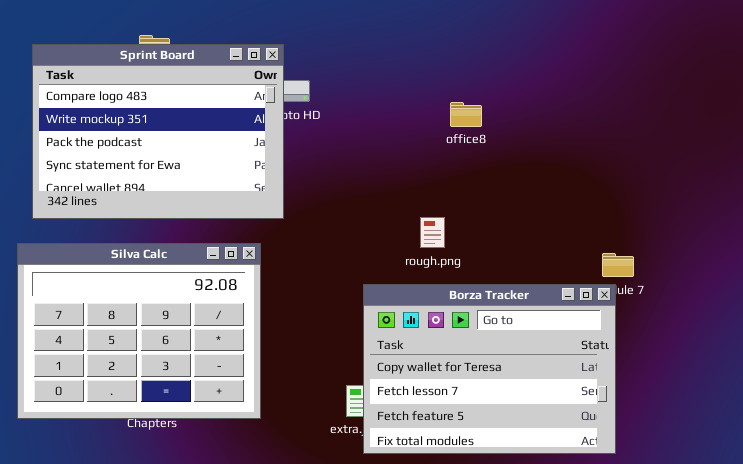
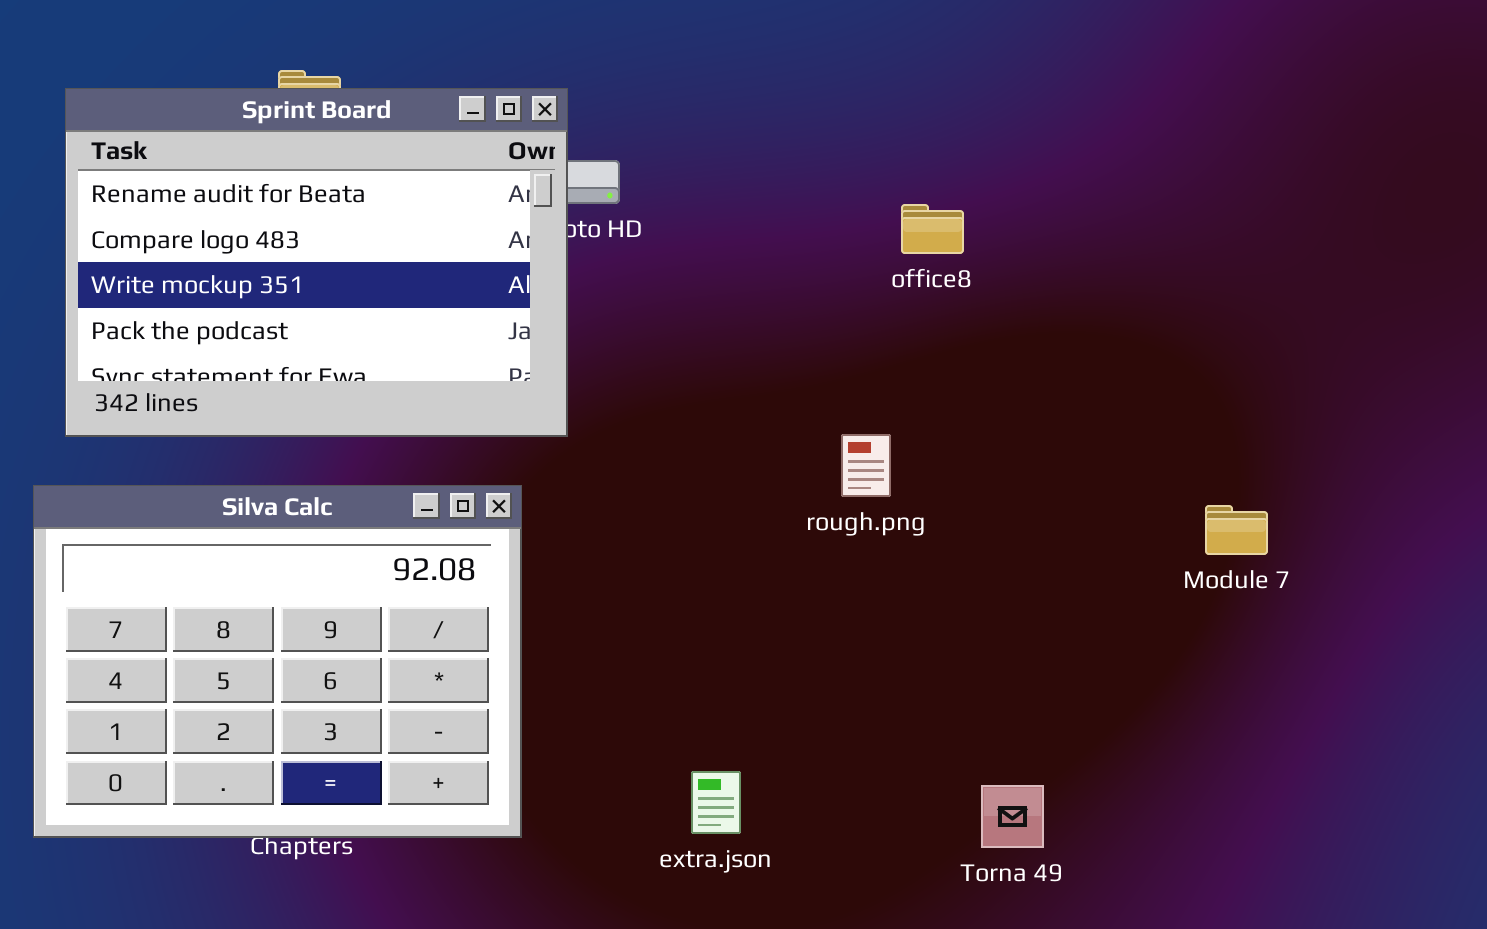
Sprint Board: [32,44,284,219] -> [65,88,568,437], scrolled up 1 row
Borza Tracker: [363,284,616,454] -> none, closed

